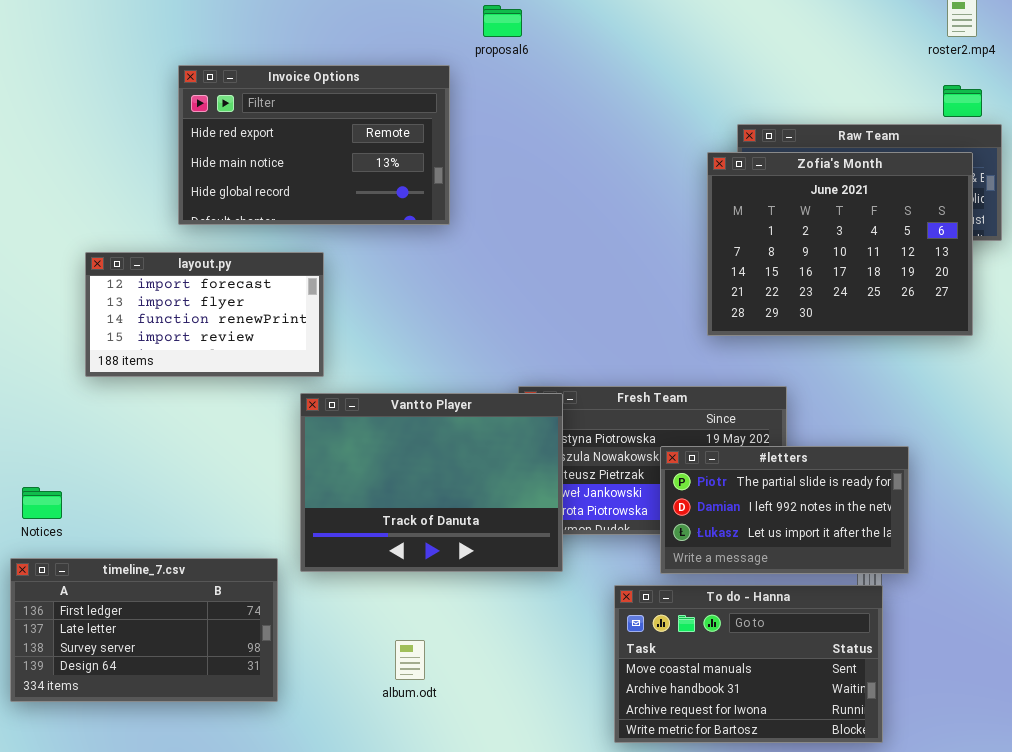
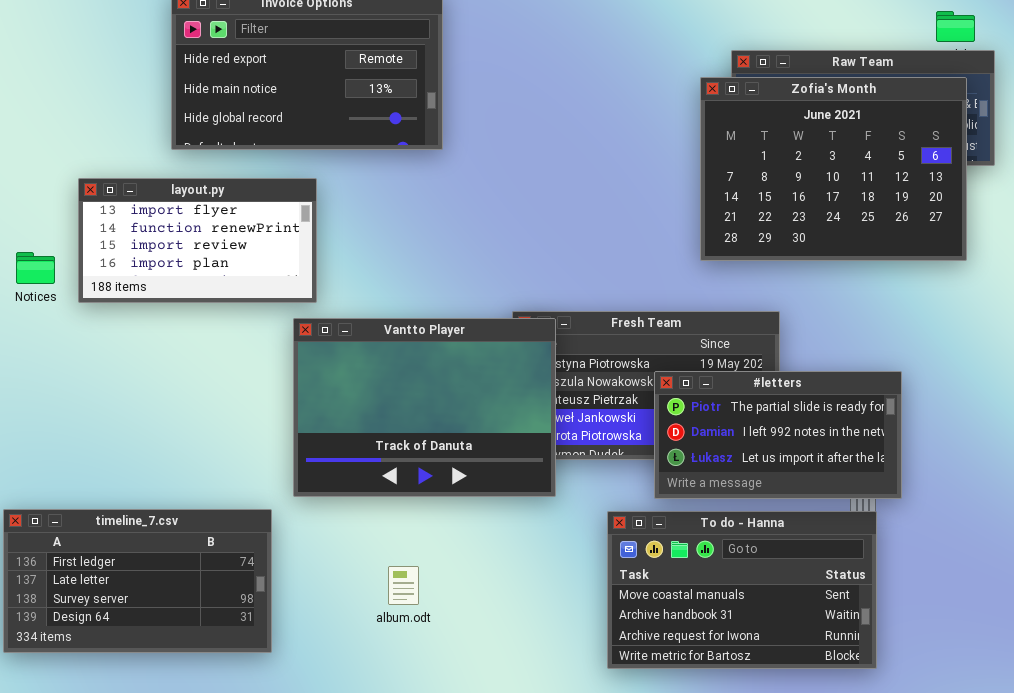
layout.py: [85,252,324,377] -> [78,178,317,303], scrolled down 1 row
Notices: [22,487,62,519] -> [16,252,55,284], moved
timeline_7.csv: [10,558,278,702] -> [3,509,272,653], moved

